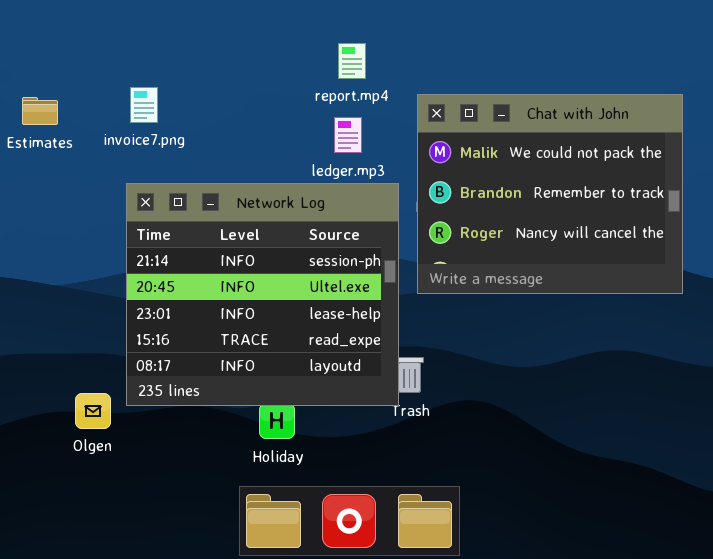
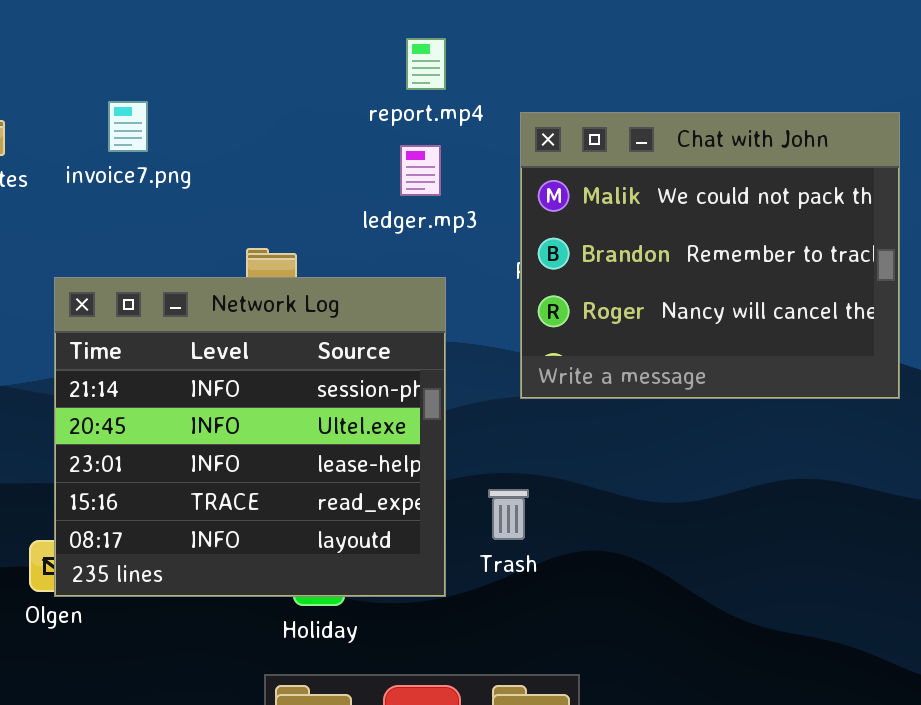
Network Log: [126,183,399,406] -> [54,277,446,597], moved

